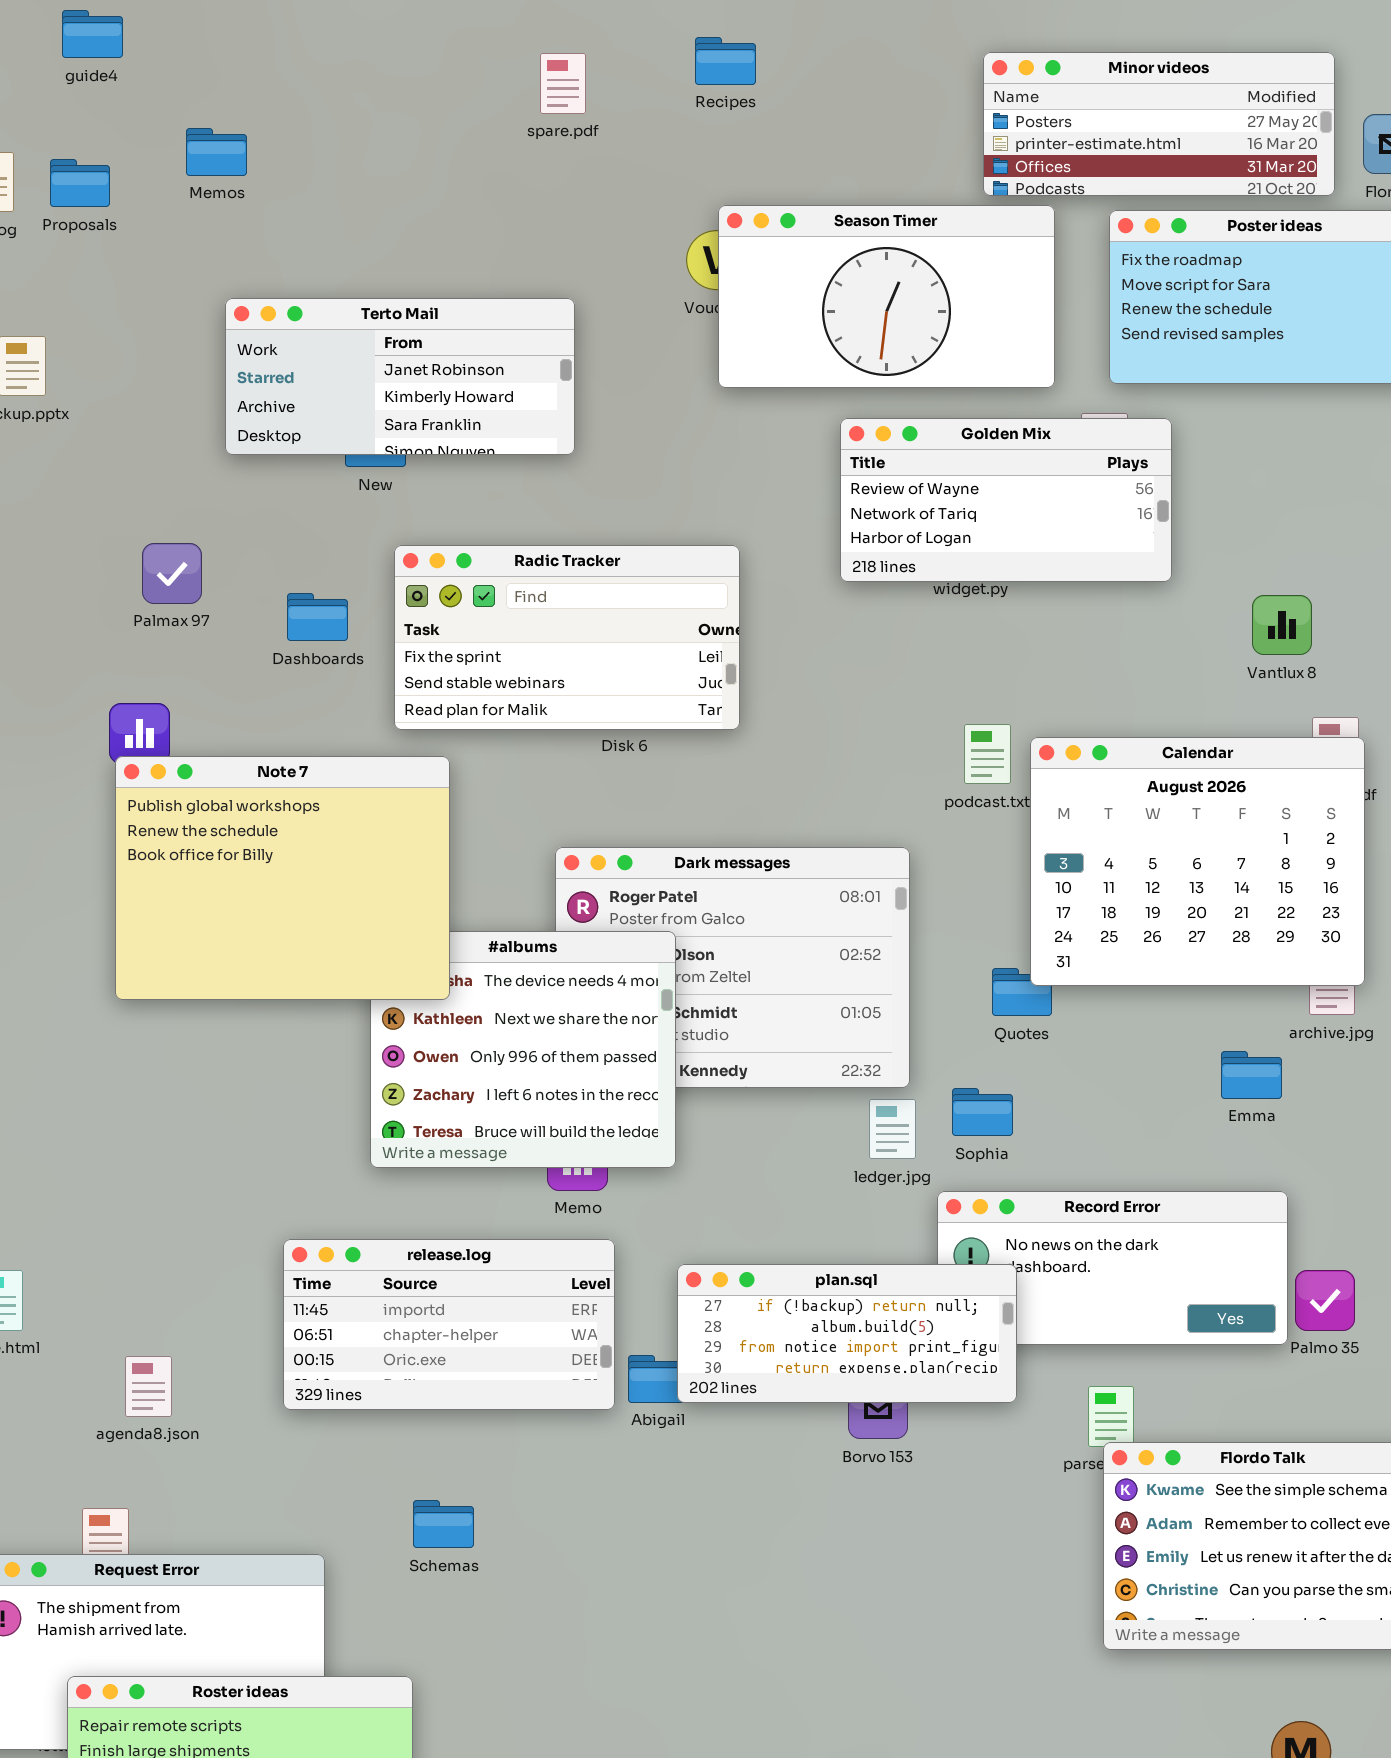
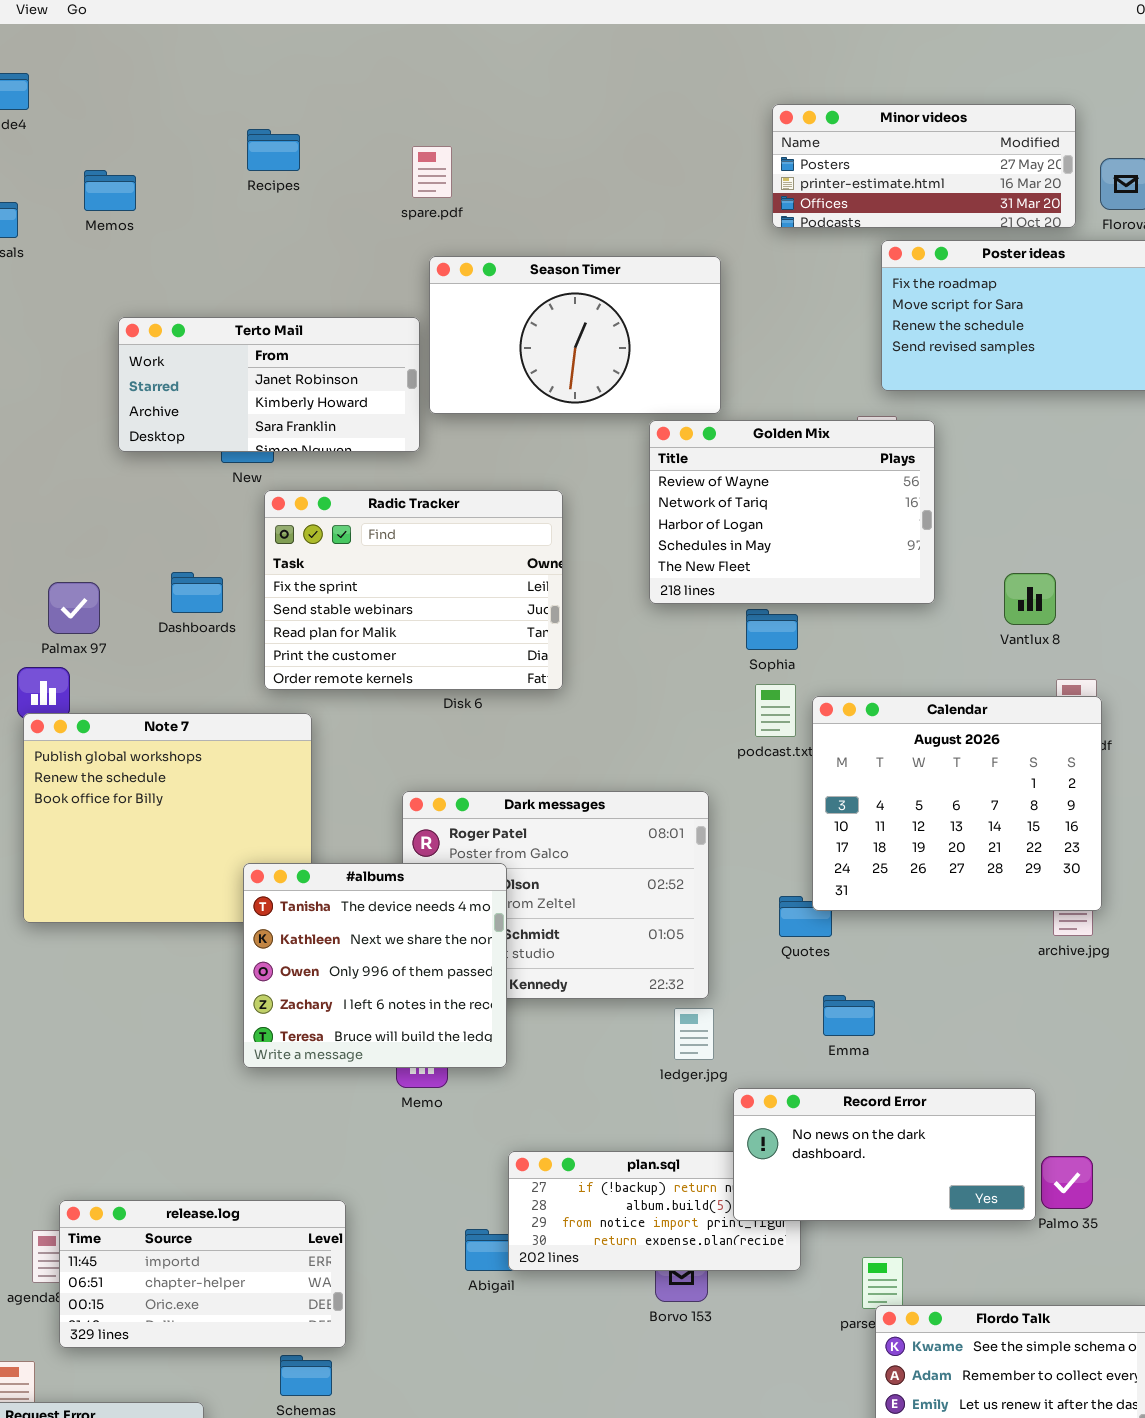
Recipes: [695,37,756,85] -> [247,129,300,171], moved
spare.pdf: [540,53,586,114] -> [412,146,452,198], moved
Season Timer: [718,205,1055,388] -> [429,256,721,414], moved
Golden Mix: [840,418,1172,582] -> [649,420,935,604], resized
Palmax 97: [142,543,202,604] -> [48,582,100,634], moved
Radic Tracker: [394,545,740,730] -> [264,490,563,690], resized
#albums: [370,931,676,1168] -> [243,863,507,1068], raised
Emma: [1221,1051,1282,1099] -> [823,995,875,1036], moved
Sophia: [952,1088,1013,1136] -> [746,609,798,650], moved
Record Error: [937,1191,1288,1345] -> [733,1088,1036,1221], raised
release.log: [283,1239,615,1410] -> [59,1200,346,1348], moved

